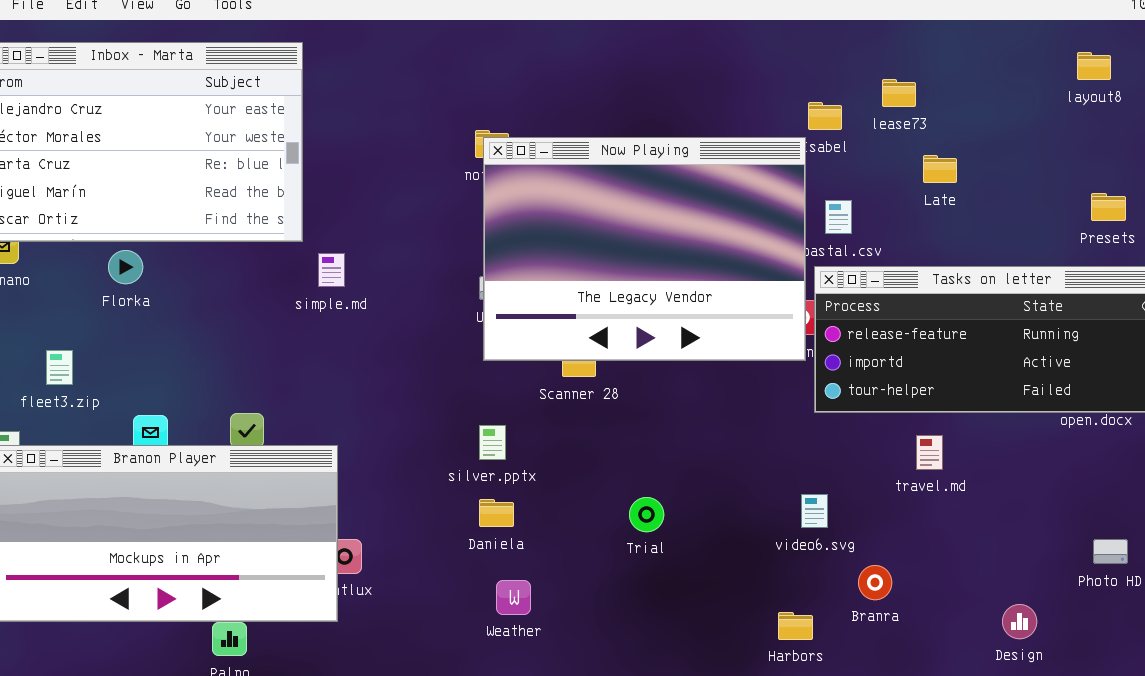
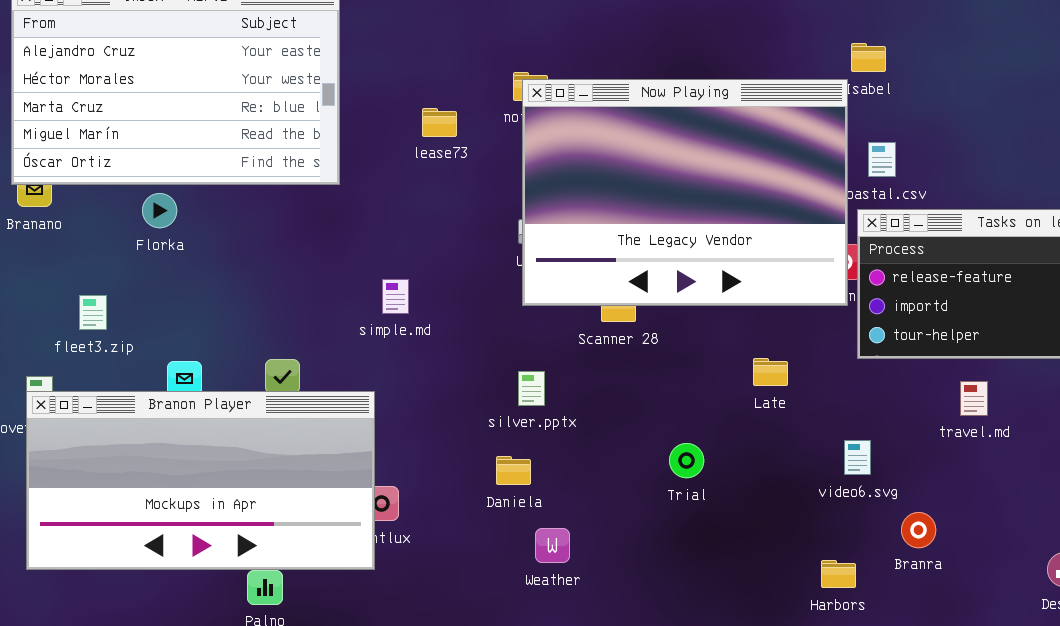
lease73: [882,79,916,107] -> [422,108,457,137], moved
Late: [923,155,957,183] -> [753,358,788,386], moved
simple.md: [318,253,345,287] -> [382,279,409,314], moved
Daniela: [479,499,514,527] -> [496,456,531,485], moved

